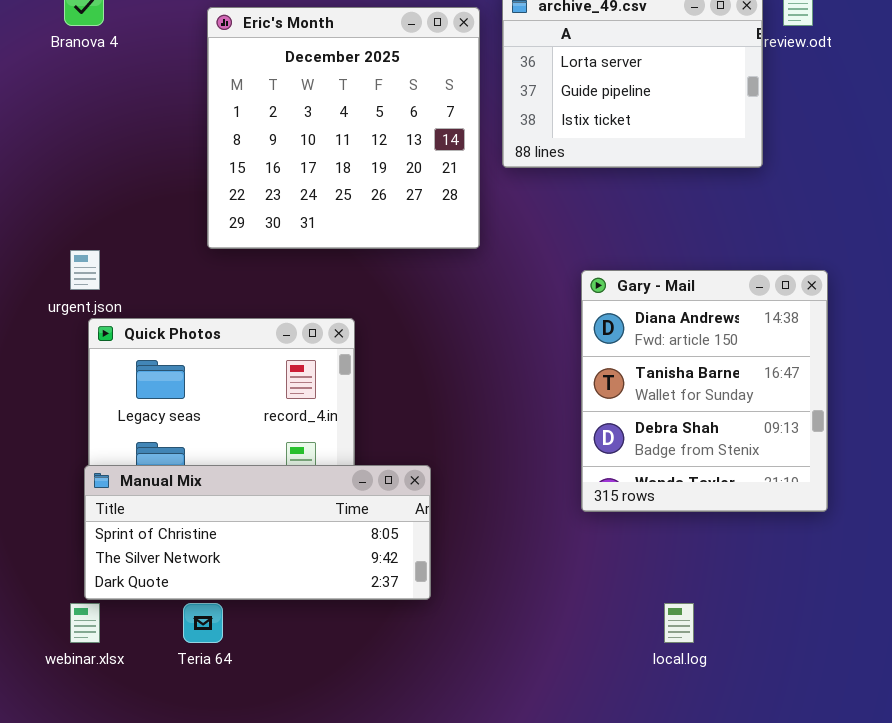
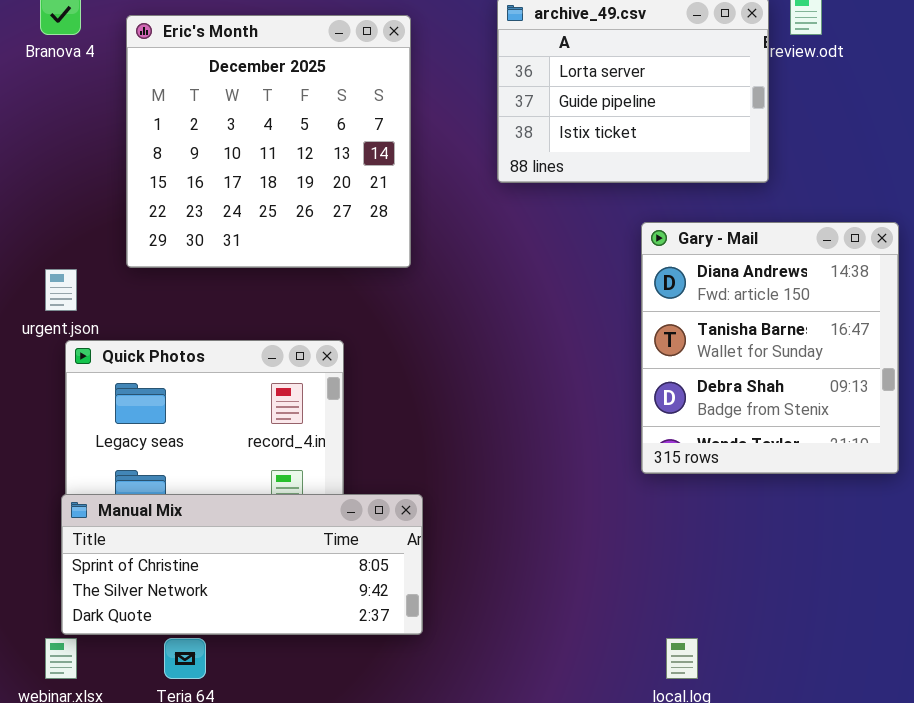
Eric's Month: [207,7,480,249] -> [126,15,411,268], moved
Gary - Mail: [581,270,828,512] -> [641,222,899,474], moved

